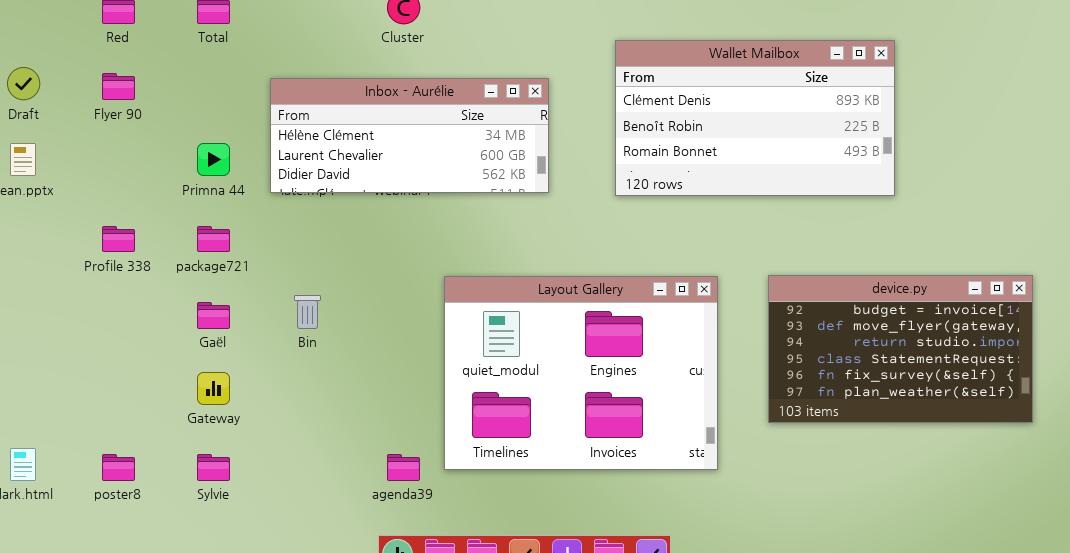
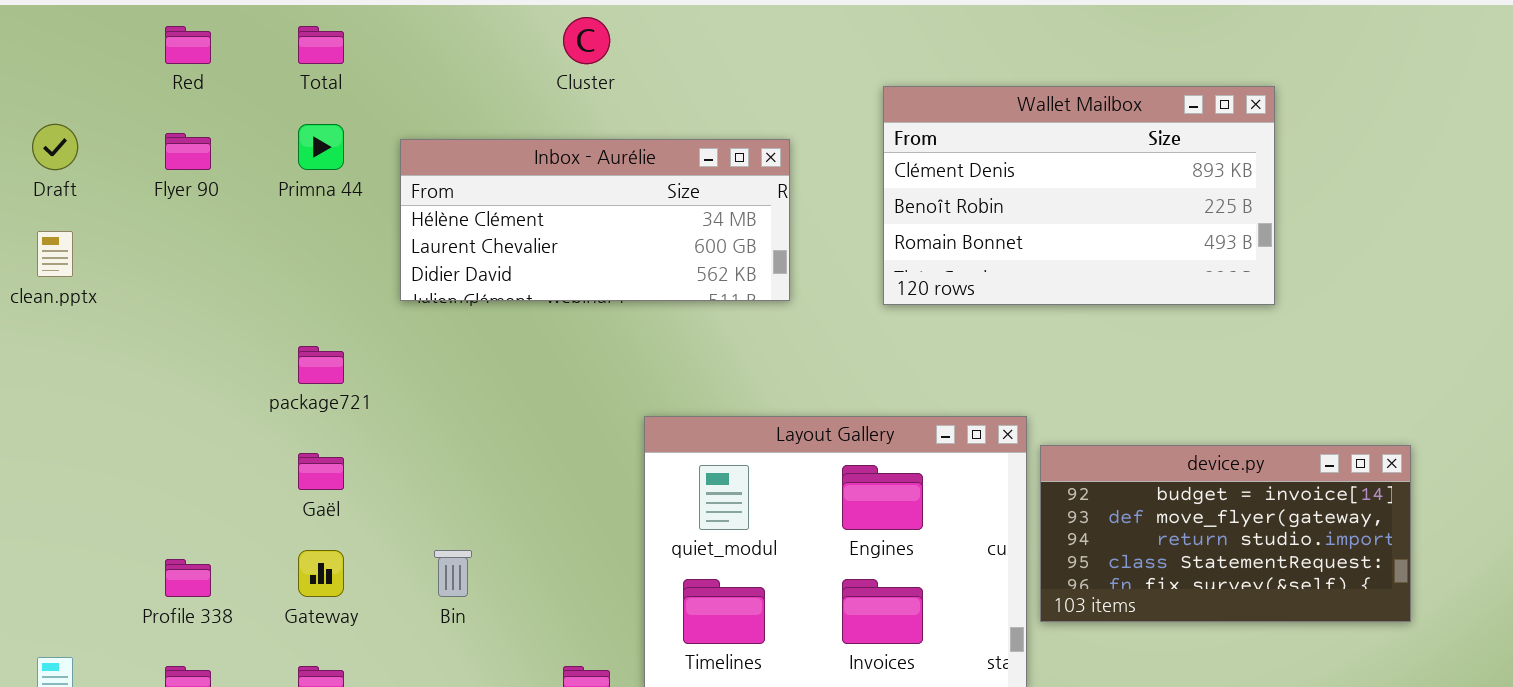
Primna 44: [197,143,230,176] -> [298,124,344,170], moved
Profile 338: [102,226,135,252] -> [165,559,211,597], moved
device.py: [768,275,1033,423] -> [1040,445,1411,622], moved, resized
Bin: [294,295,321,329] -> [434,550,472,597], moved

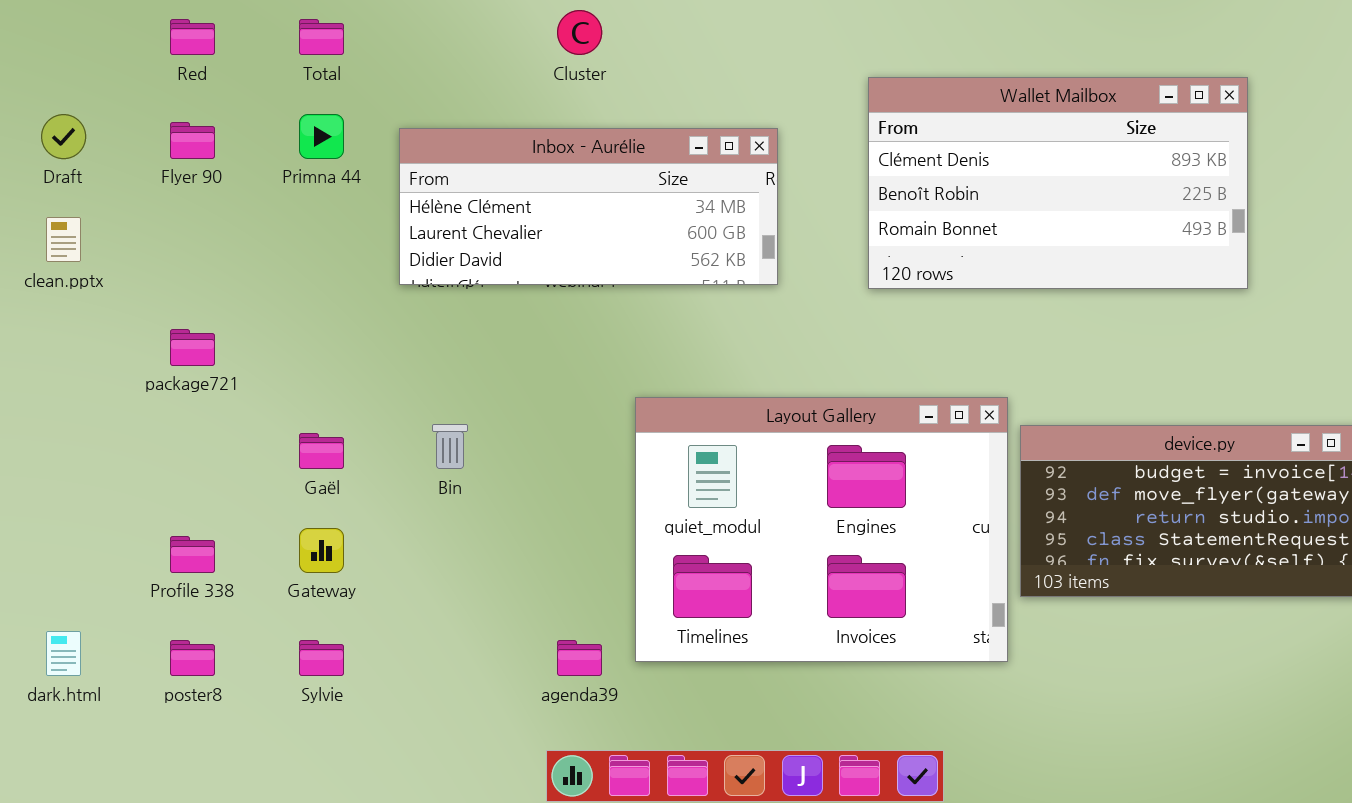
package721: [298,346,344,384] -> [170,329,215,366], moved
Bin: [434,550,472,597] -> [432,424,468,469], moved

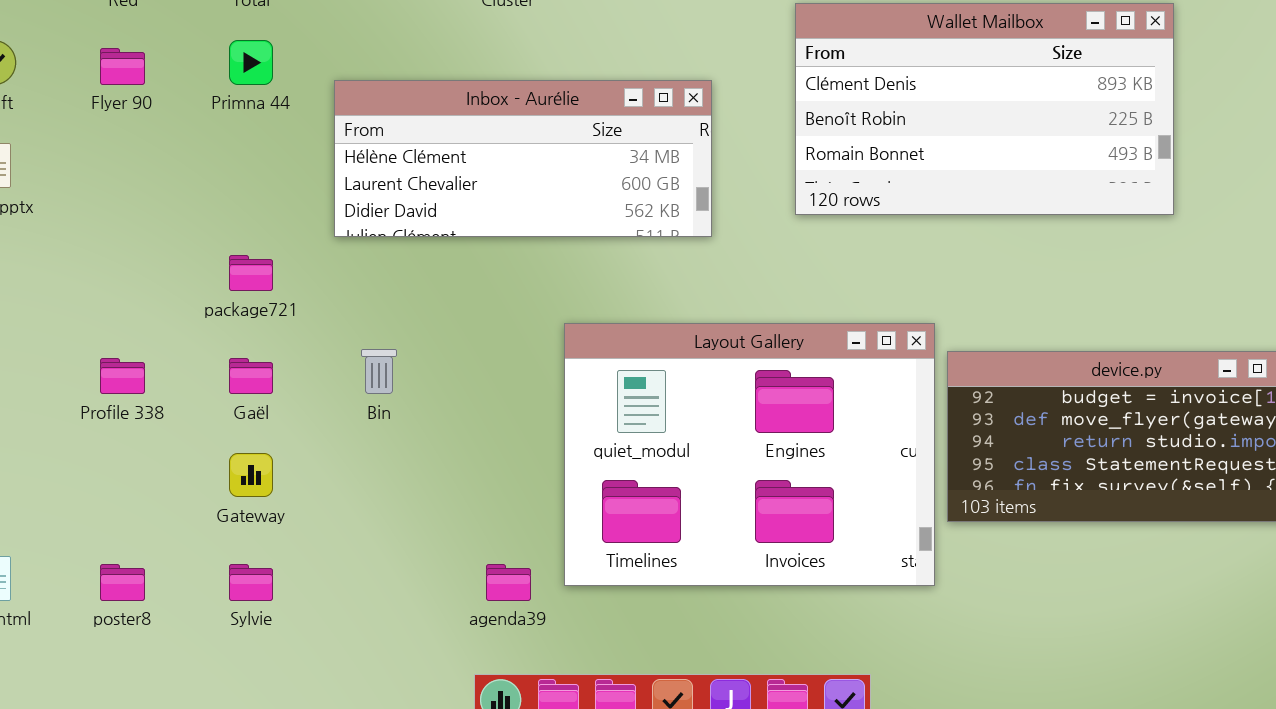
Inbox - Aurélie: [399,128,778,285] -> [334,80,712,237], moved
package721: [170,329,215,366] -> [229,255,273,291], moved
Profile 338: [170,536,215,573] -> [100,358,145,394], moved

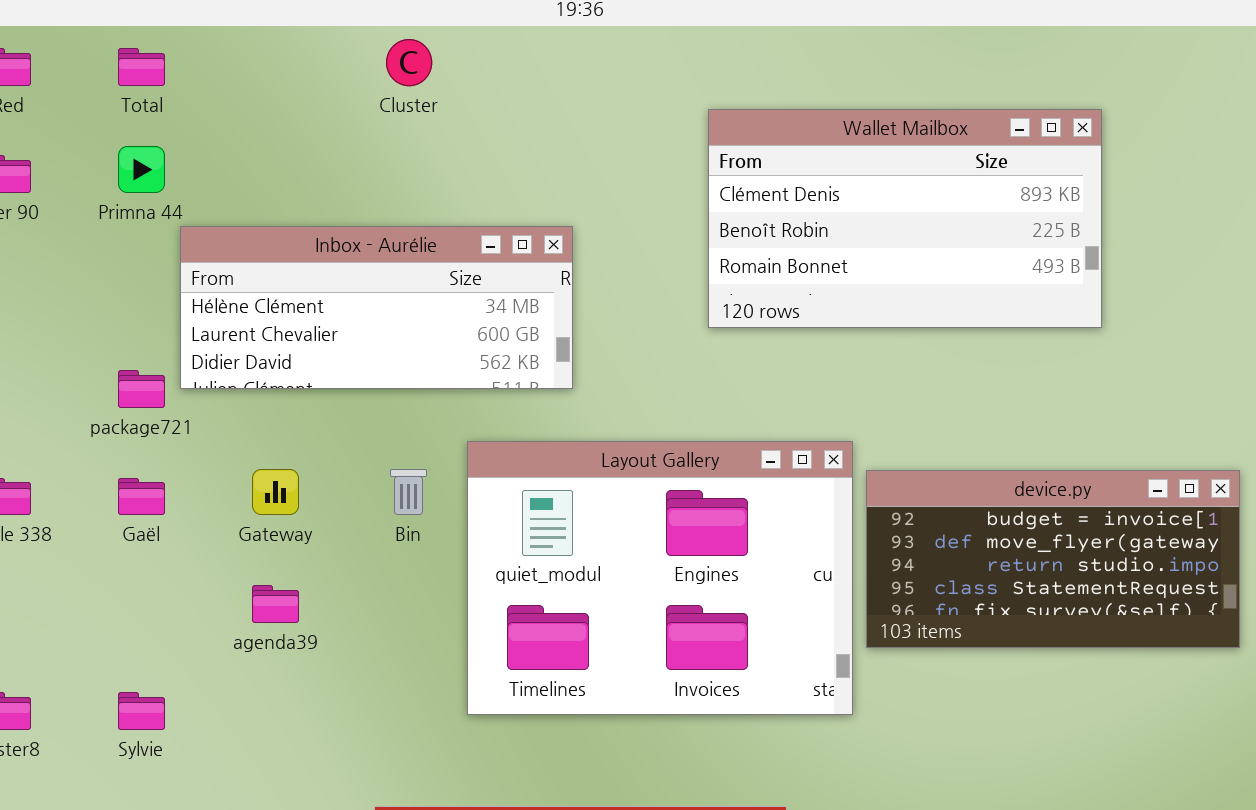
Inbox - Aurélie: [334,80,712,237] -> [180,226,573,389], moved
Bin: [361,349,397,394] -> [390,469,427,515], moved
Gateway: [229,453,273,497] -> [252,469,299,515], moved
agenda39: [486,564,531,601] -> [252,585,299,623], moved

